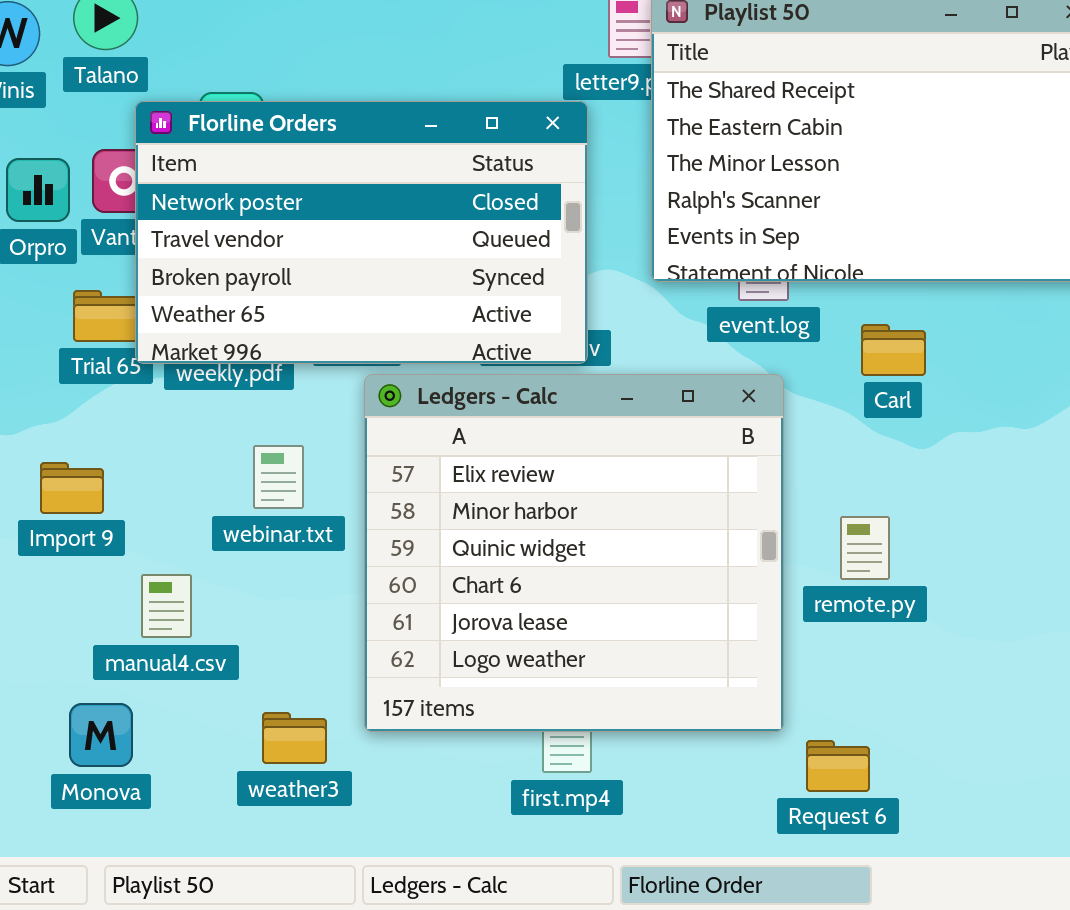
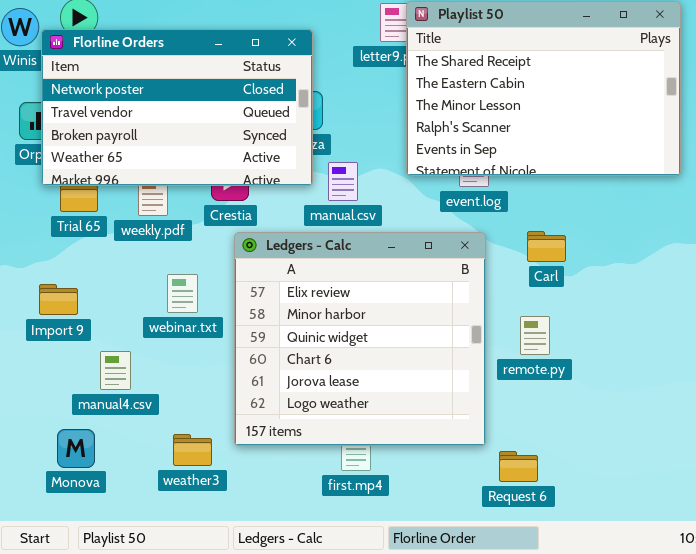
Florline Orders: [135,101,588,364] -> [41,29,313,186], moved
Carl: [861,324,926,376] -> [527,231,566,262], moved

